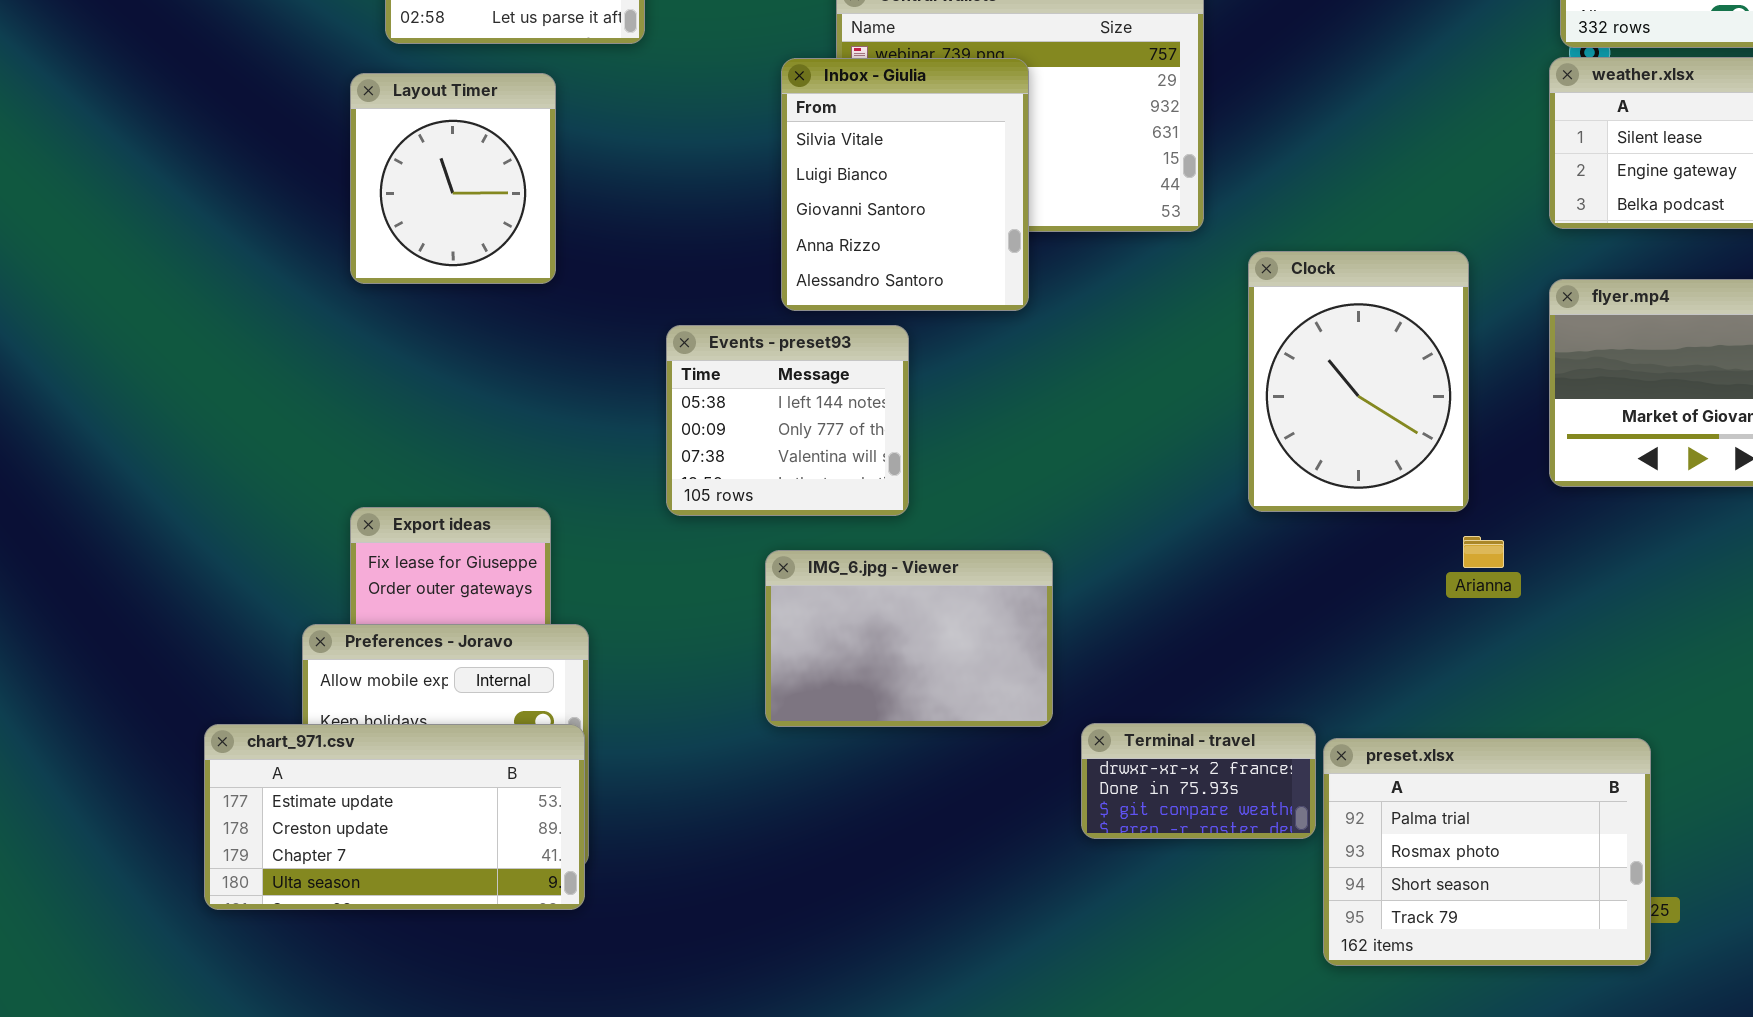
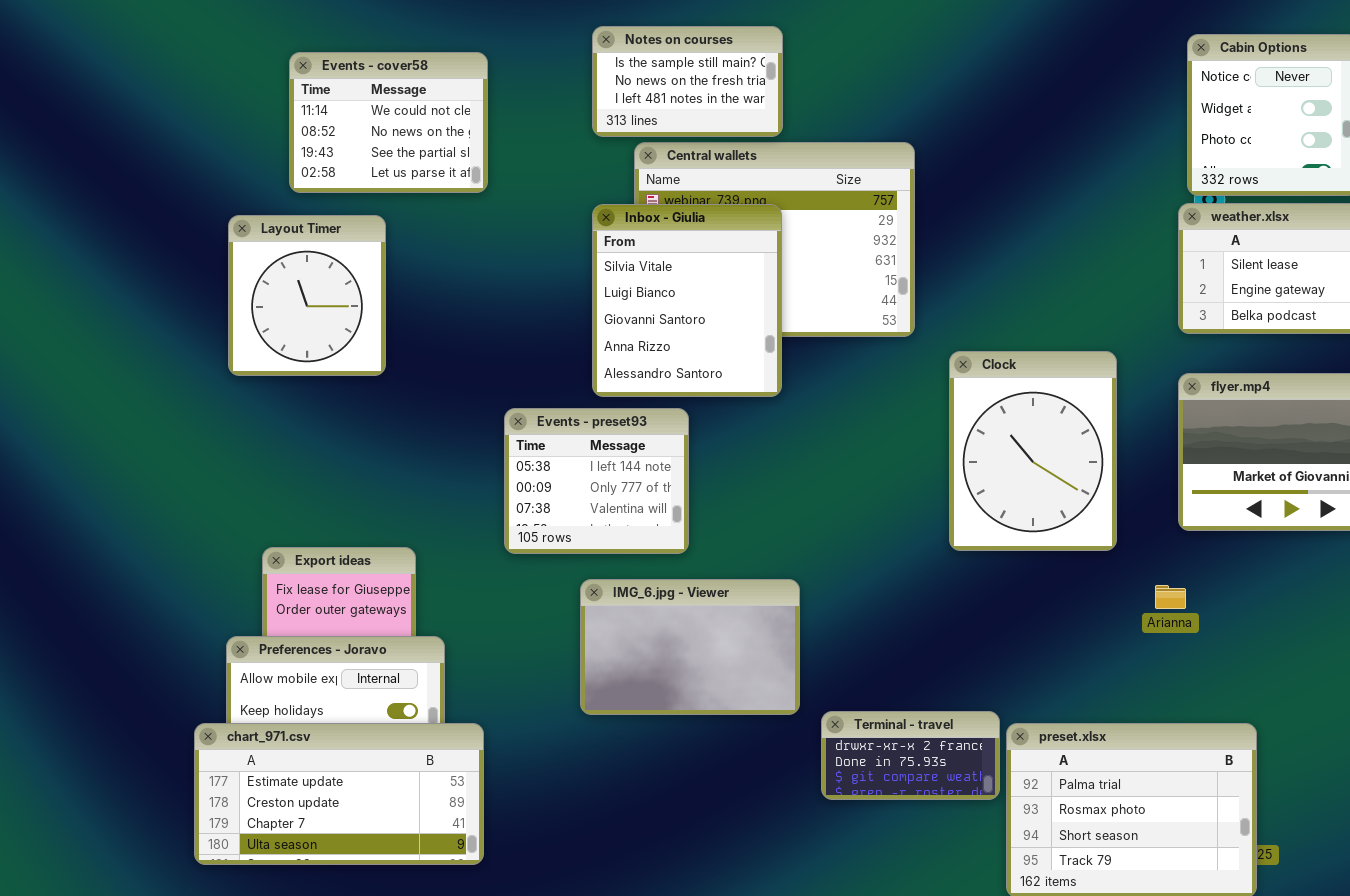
Layout Timer: [350,73,556,284] -> [228,215,386,376], moved
Arianna: [1463,536,1504,568] -> [1155,585,1186,609], moved
chart_971.csv: [204,724,585,910] -> [194,723,484,865], moved

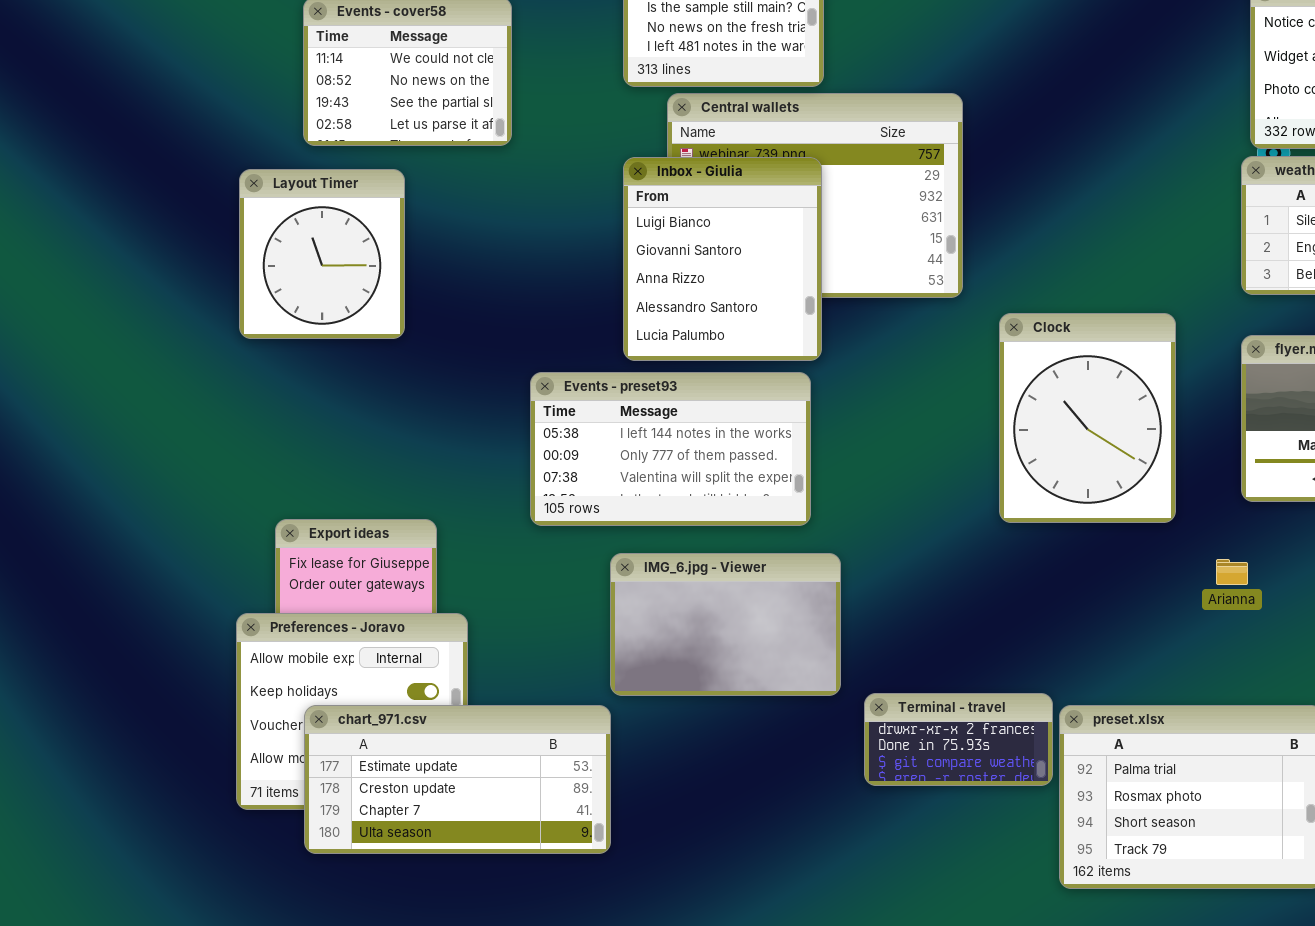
Inbox - Giulia: [592,204,782,397] -> [623,157,822,361], scrolled down 1 row
Events - preset93: [504,408,689,554] -> [530,372,811,526], resized
chart_971.csv: [194,723,484,865] -> [304,705,611,854], moved

